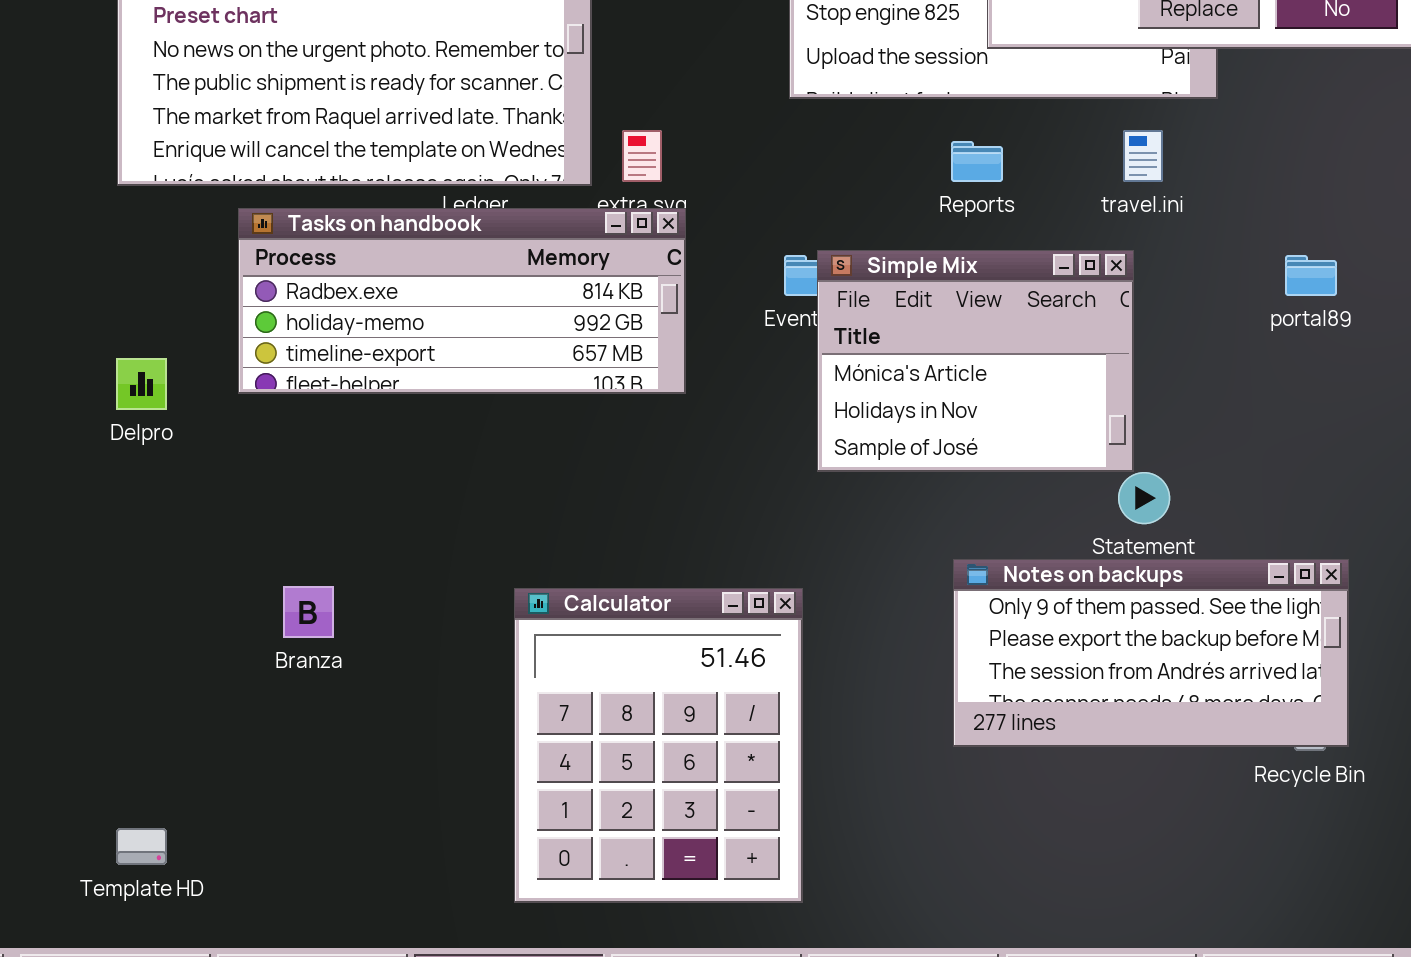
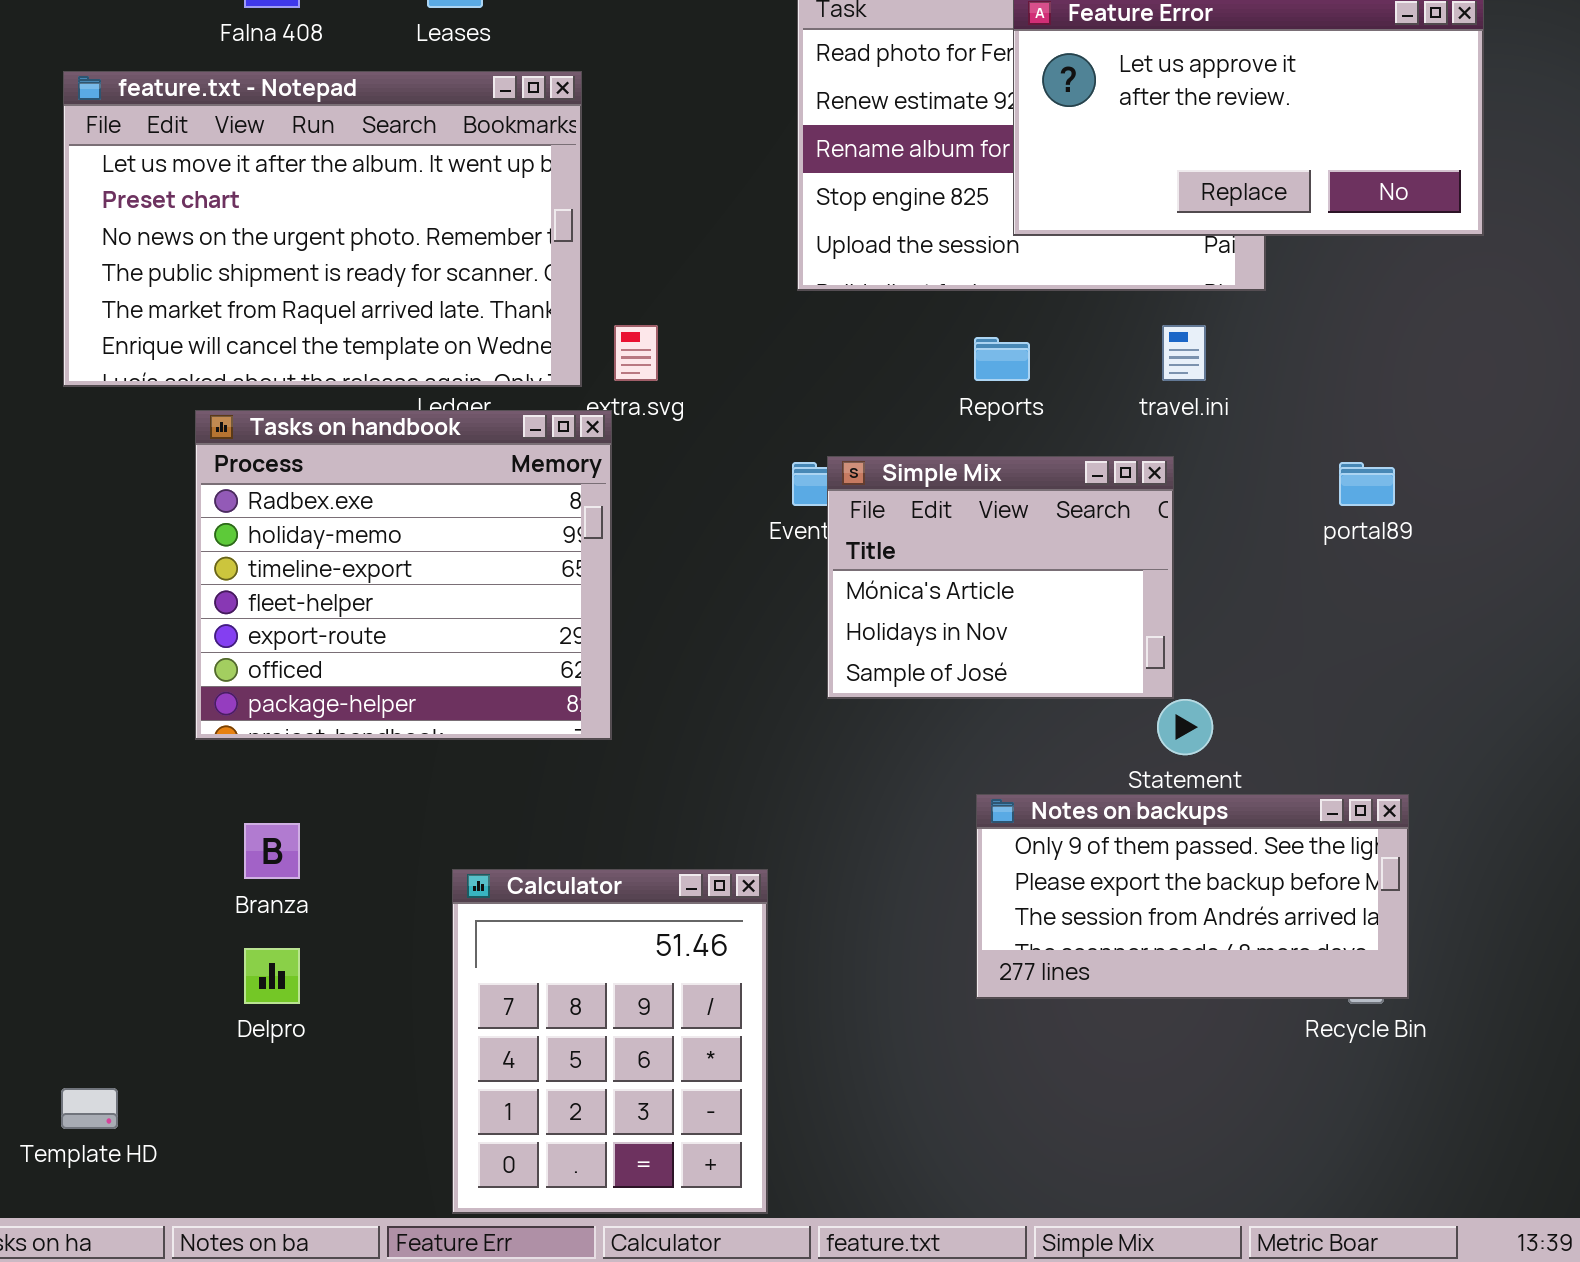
Tasks on handbook: [238,208,686,394] -> [195,410,612,740], resized
Delpro: [116,358,167,410] -> [244,948,300,1004], moved
Calculator: [514,588,803,903] -> [452,869,768,1214], moved

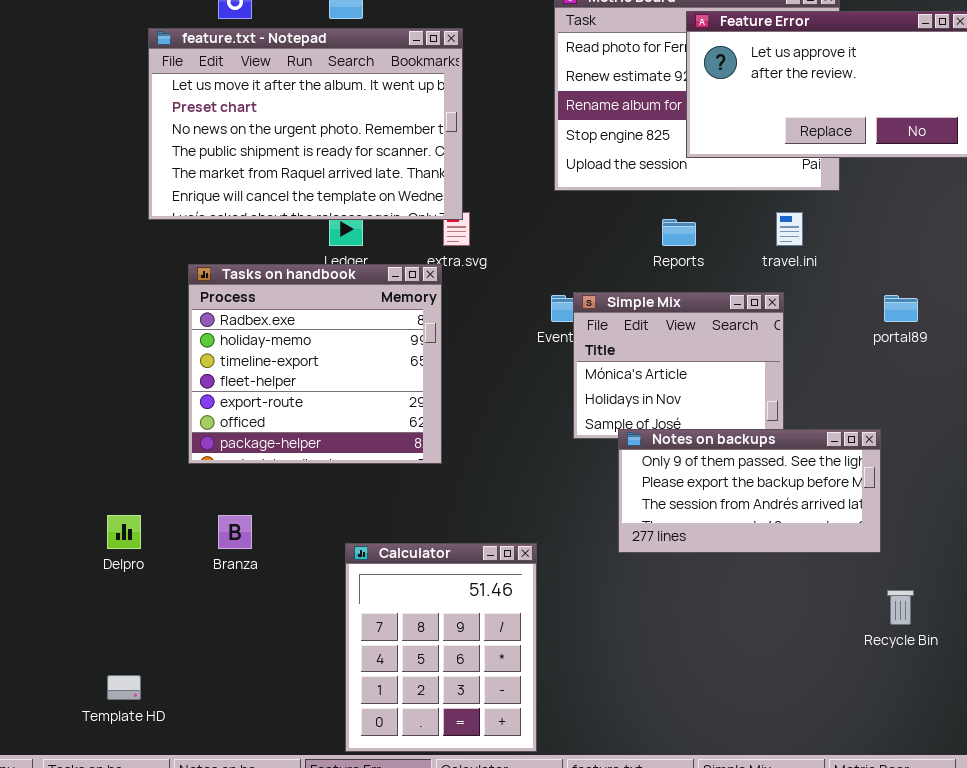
feature.txt - Notepad: [63,71,582,387] -> [148,28,463,220], moved
Notes on backups: [976,794,1409,999] -> [618,429,881,553], moved
Delpro: [244,948,300,1004] -> [107,515,141,549], moved

